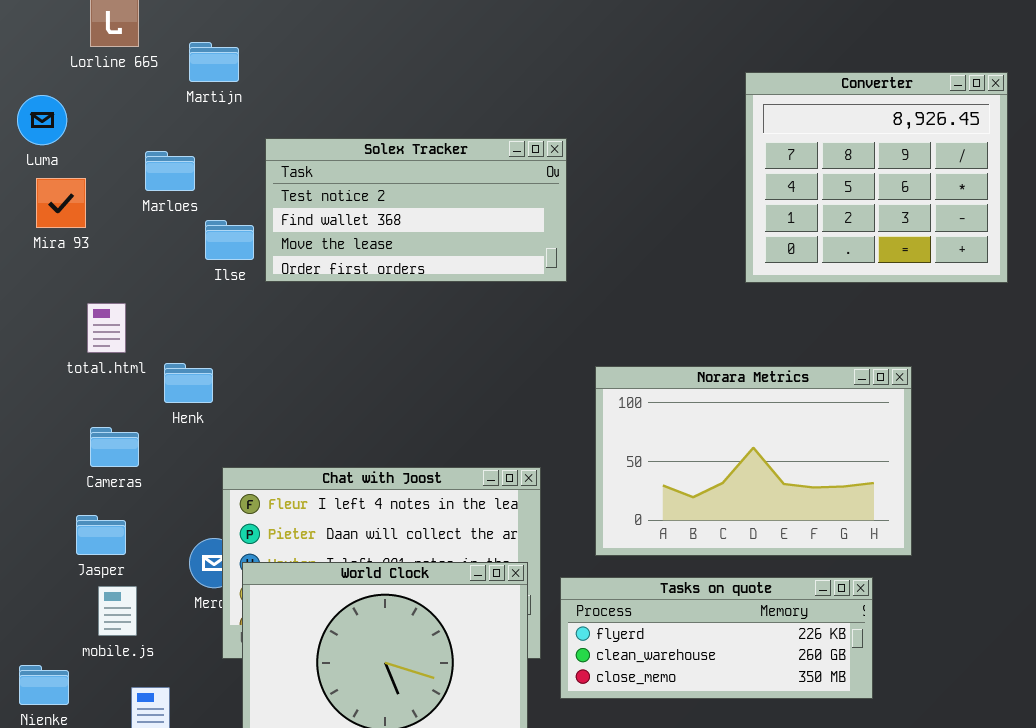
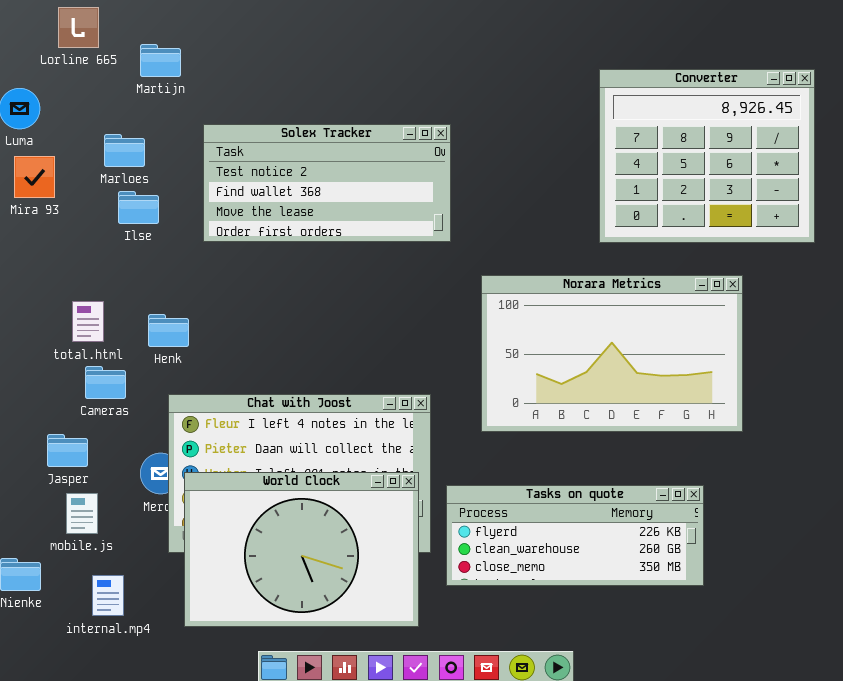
Ilse: [205,220,254,260] -> [118,191,159,224], moved
total.html: [87,303,126,353] -> [72,301,104,342], moved
Henk: [164,363,213,403] -> [148,314,189,347], moved
Norara Metrics: [595,366,912,556] -> [481,275,743,432], moved
Cameras: [90,427,139,467] -> [85,366,126,399], moved

